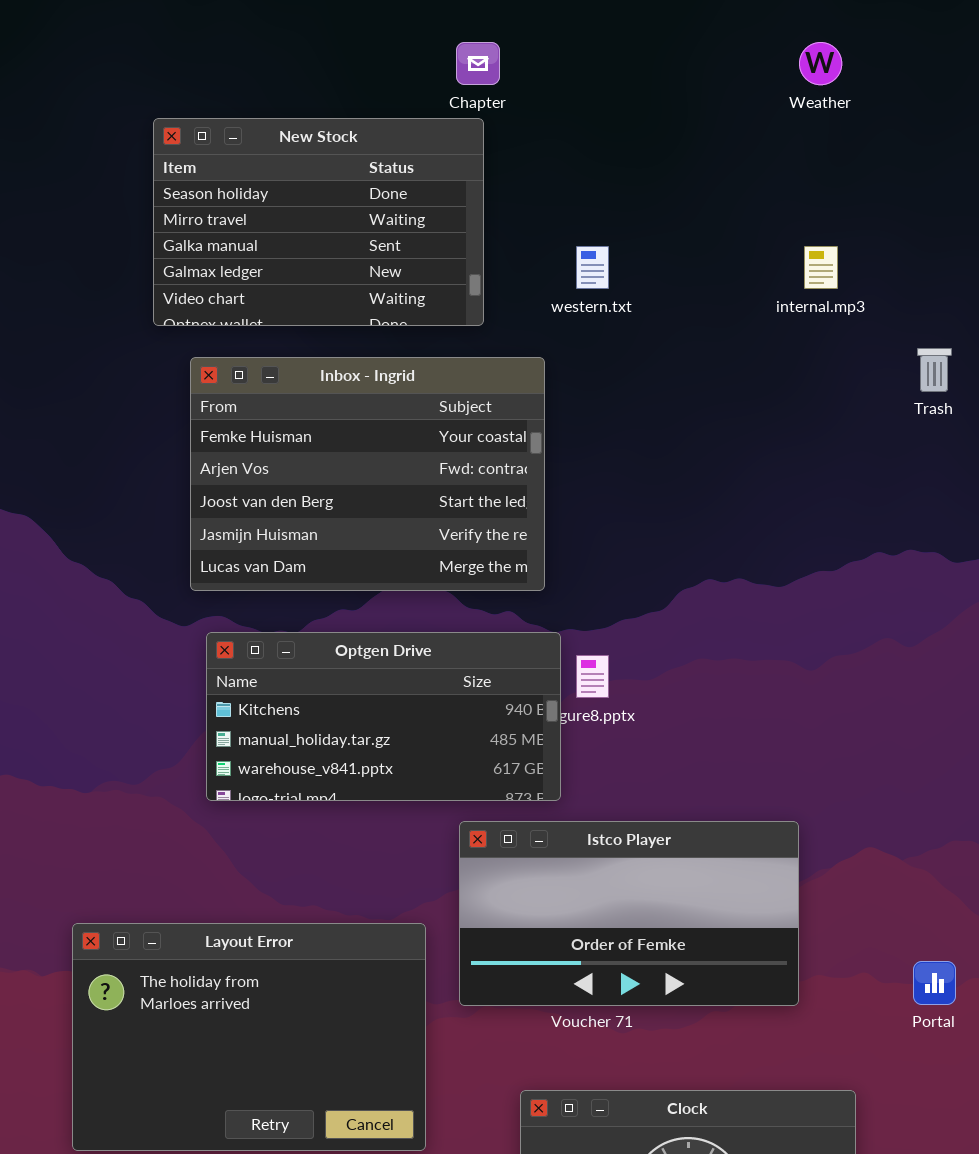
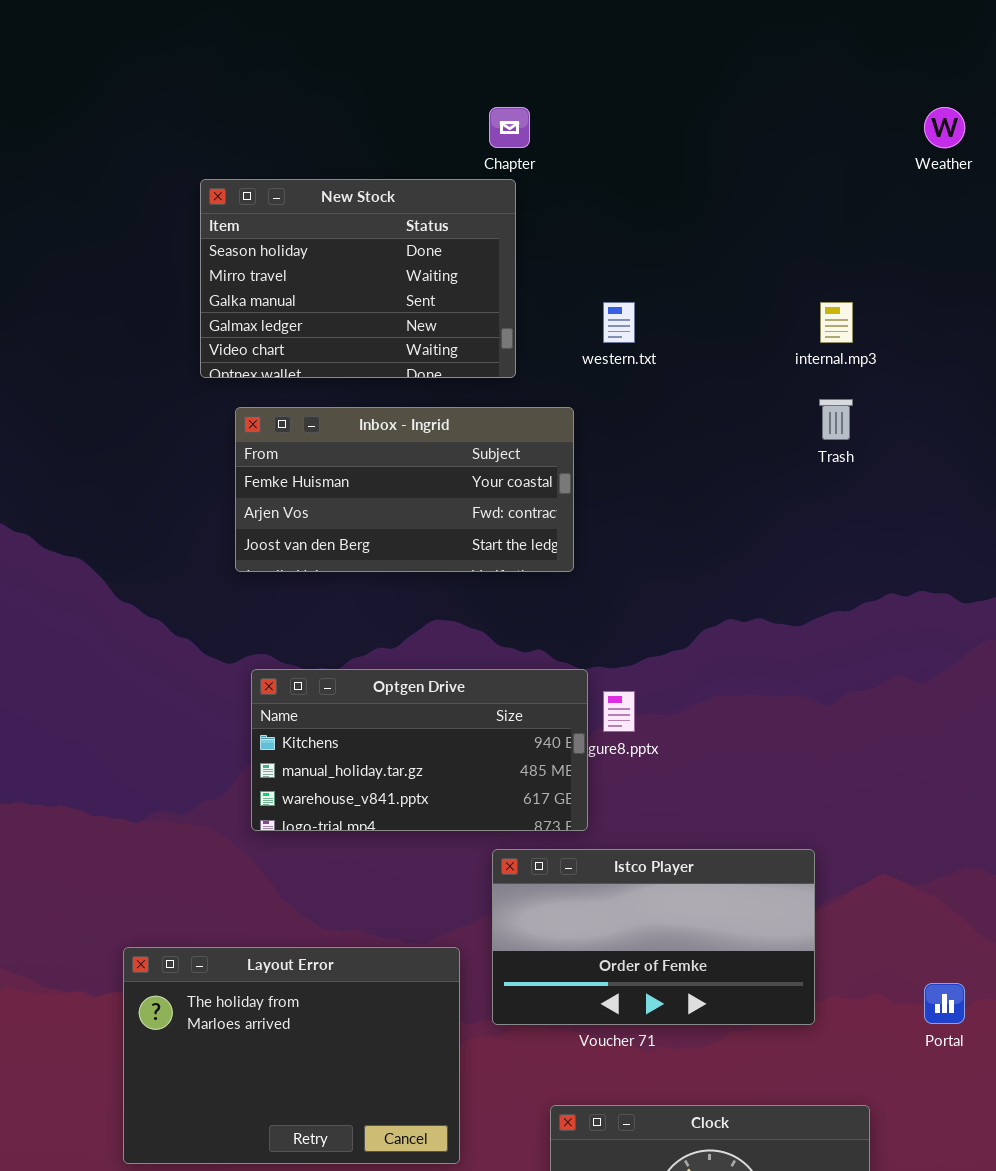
Weather: [799,42,842,85] -> [924,107,965,148], moved
Trash: [917,348,952,392] -> [819,399,853,440], moved
Inbox - Ingrid: [190,357,545,591] -> [235,407,574,572], resized

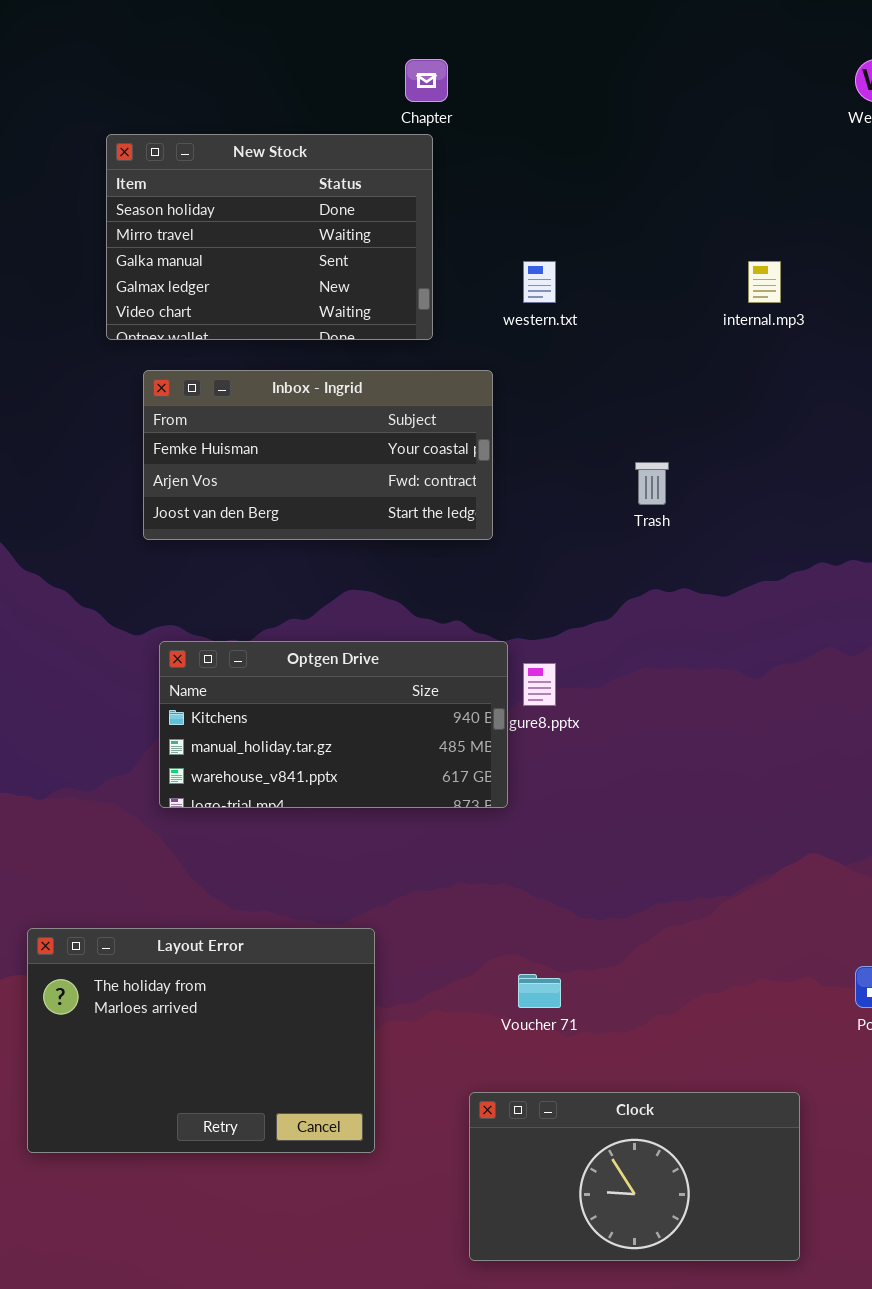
Trash: [819,399,853,440] -> [635,462,669,505], moved
Istco Player: [492,849,815,1025] -> none, closed

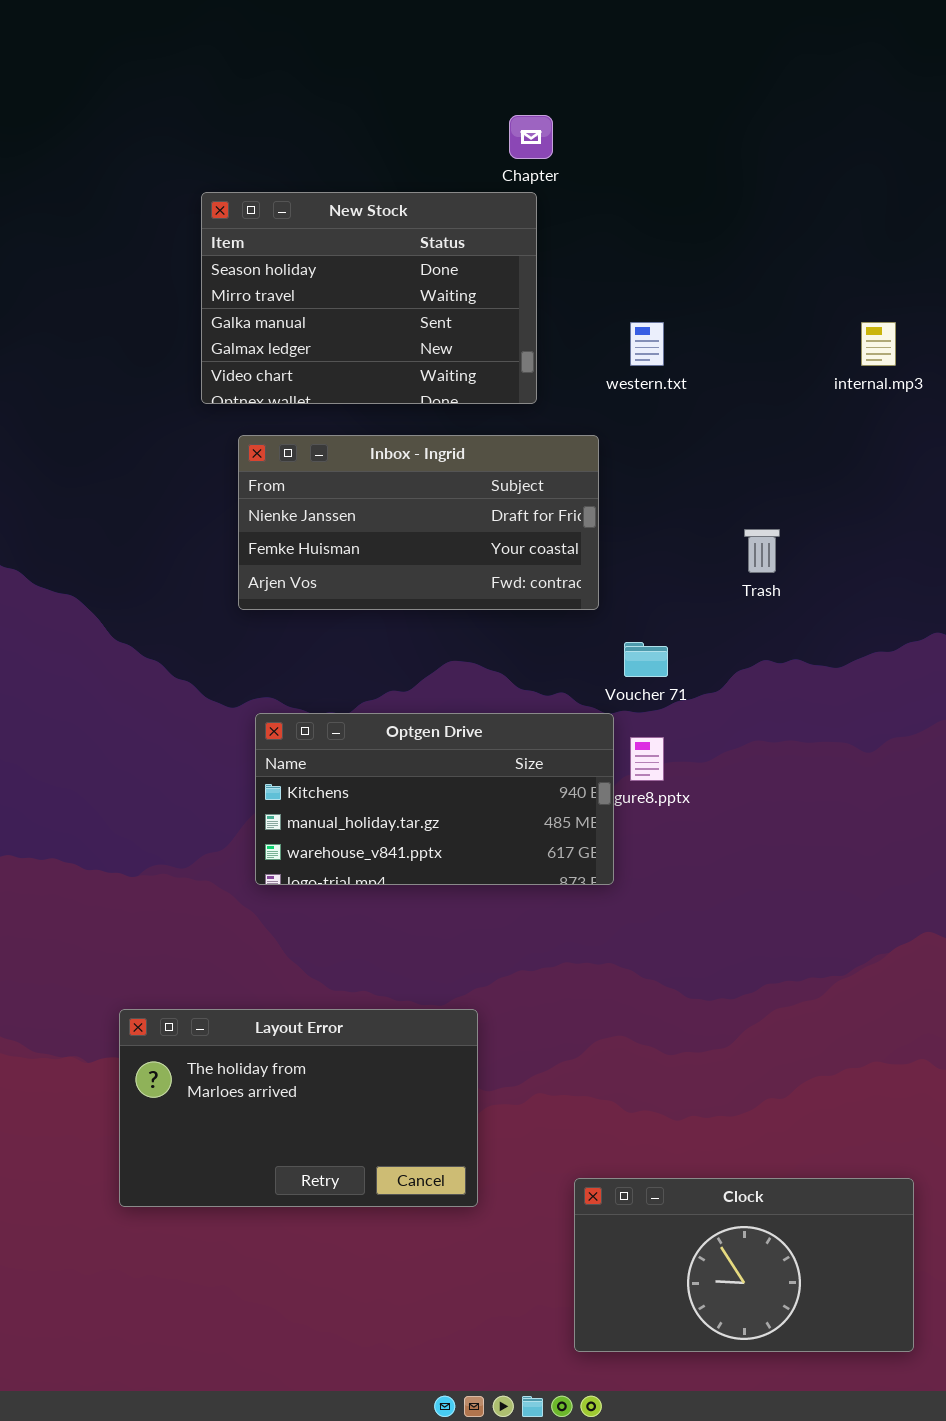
Inbox - Ingrid: [143,370,493,540] -> [238,435,599,610], scrolled up 1 row
Layout Error: [27,928,375,1153] -> [119,1009,478,1207], resized
Voucher 71: [518,974,561,1008] -> [624,642,668,677], moved

